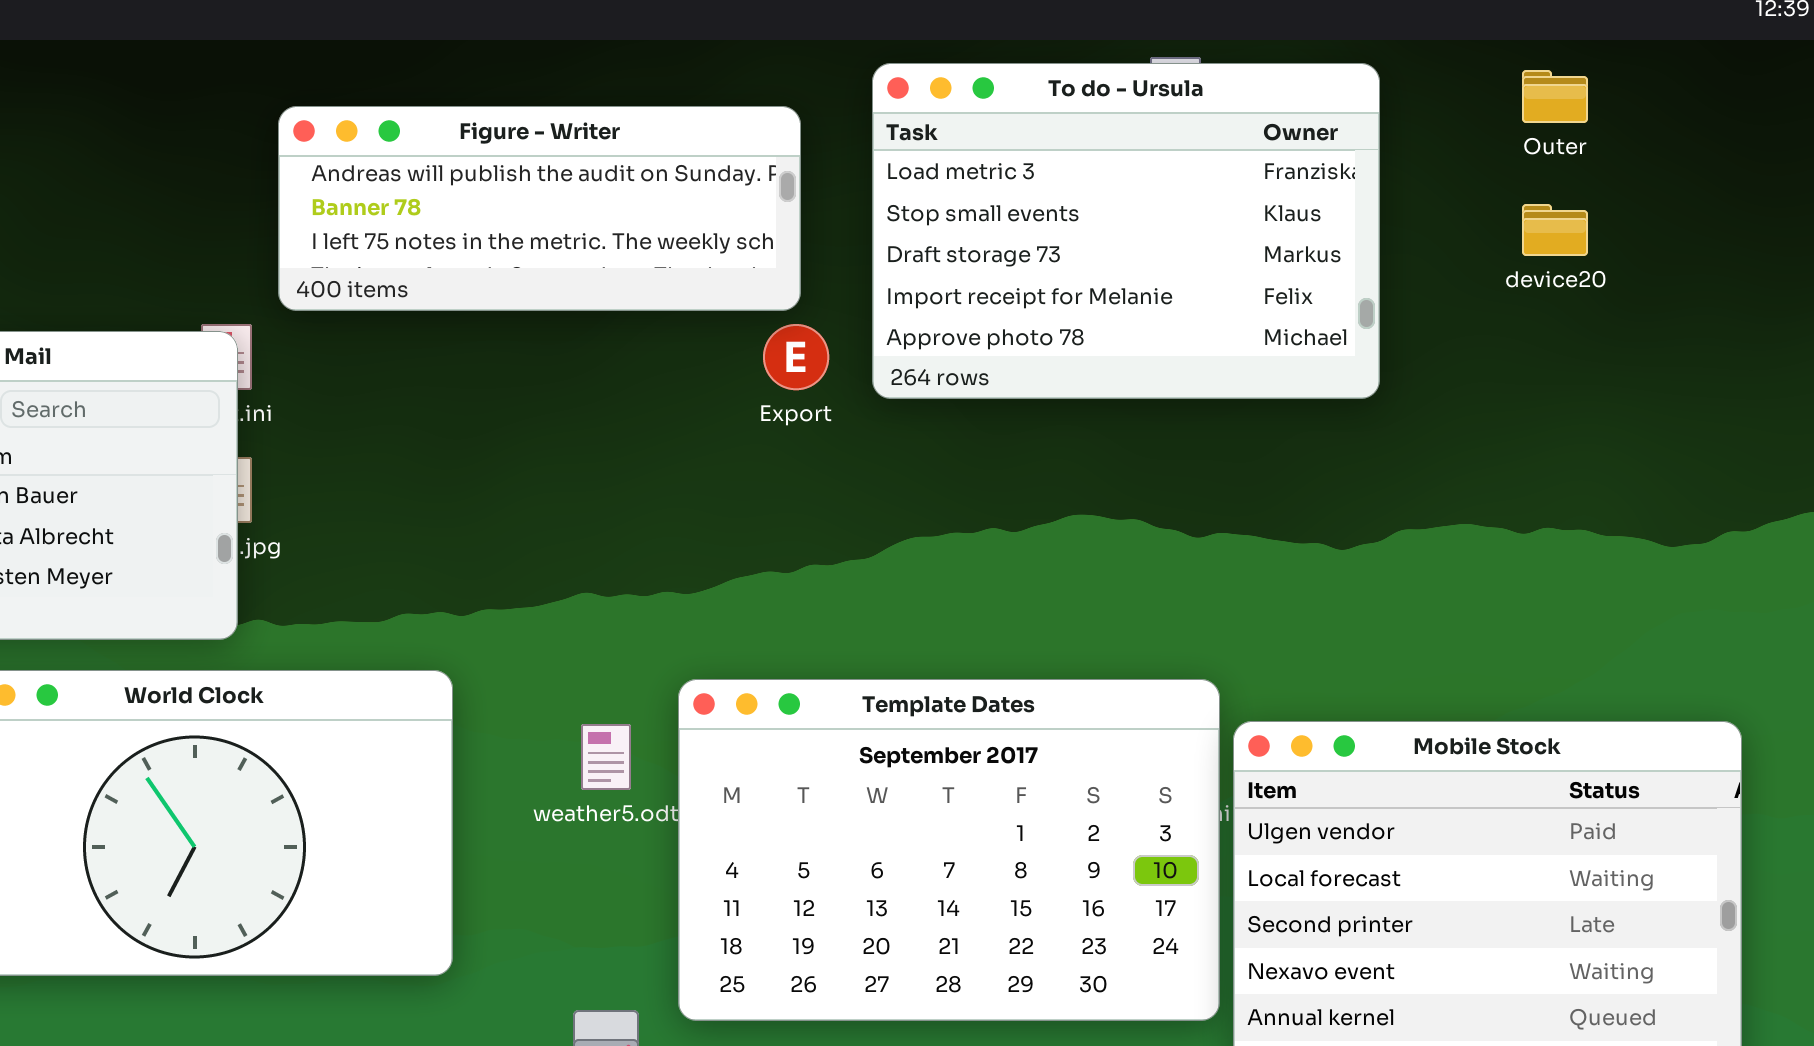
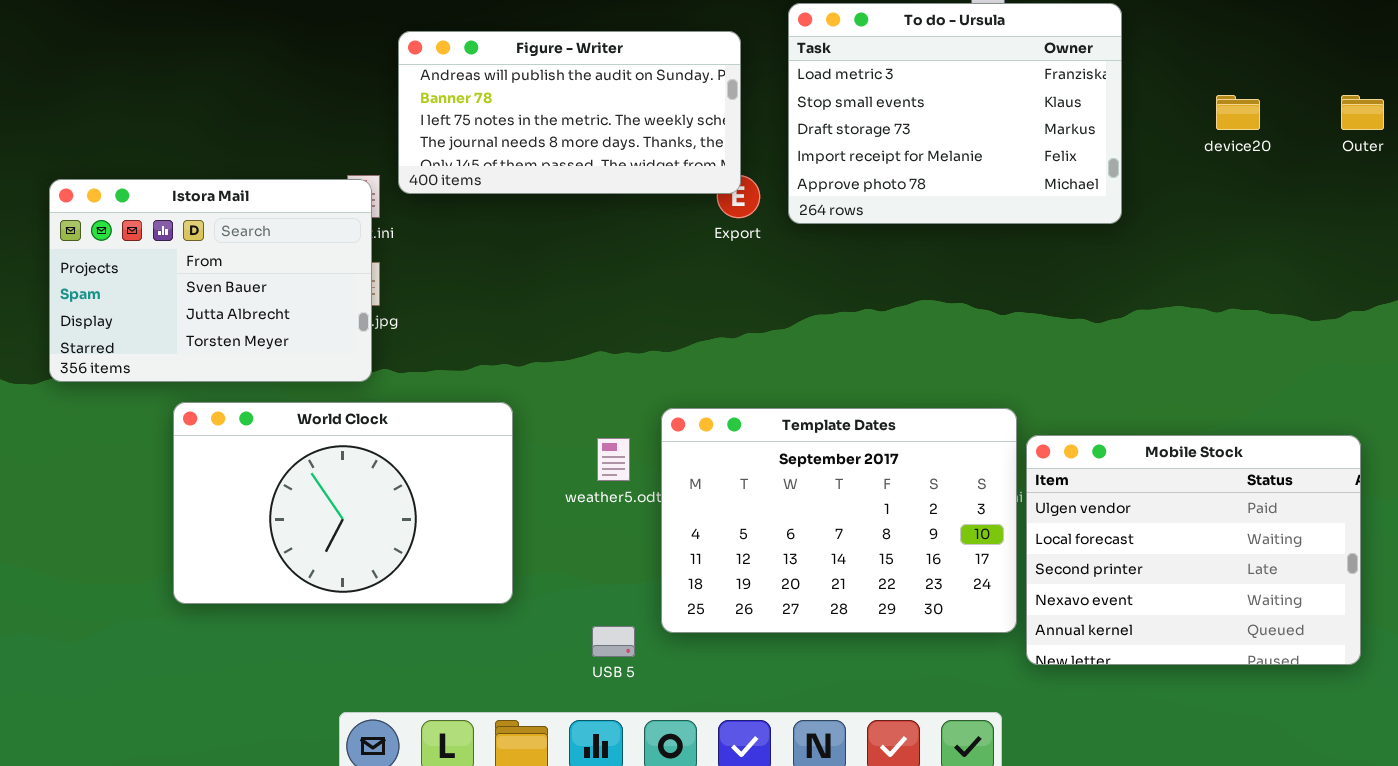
Outer: [1522,70,1588,123] -> [1341,95,1384,130], moved
Figure - Writer: [278,106,801,311] -> [398,31,741,194], resized

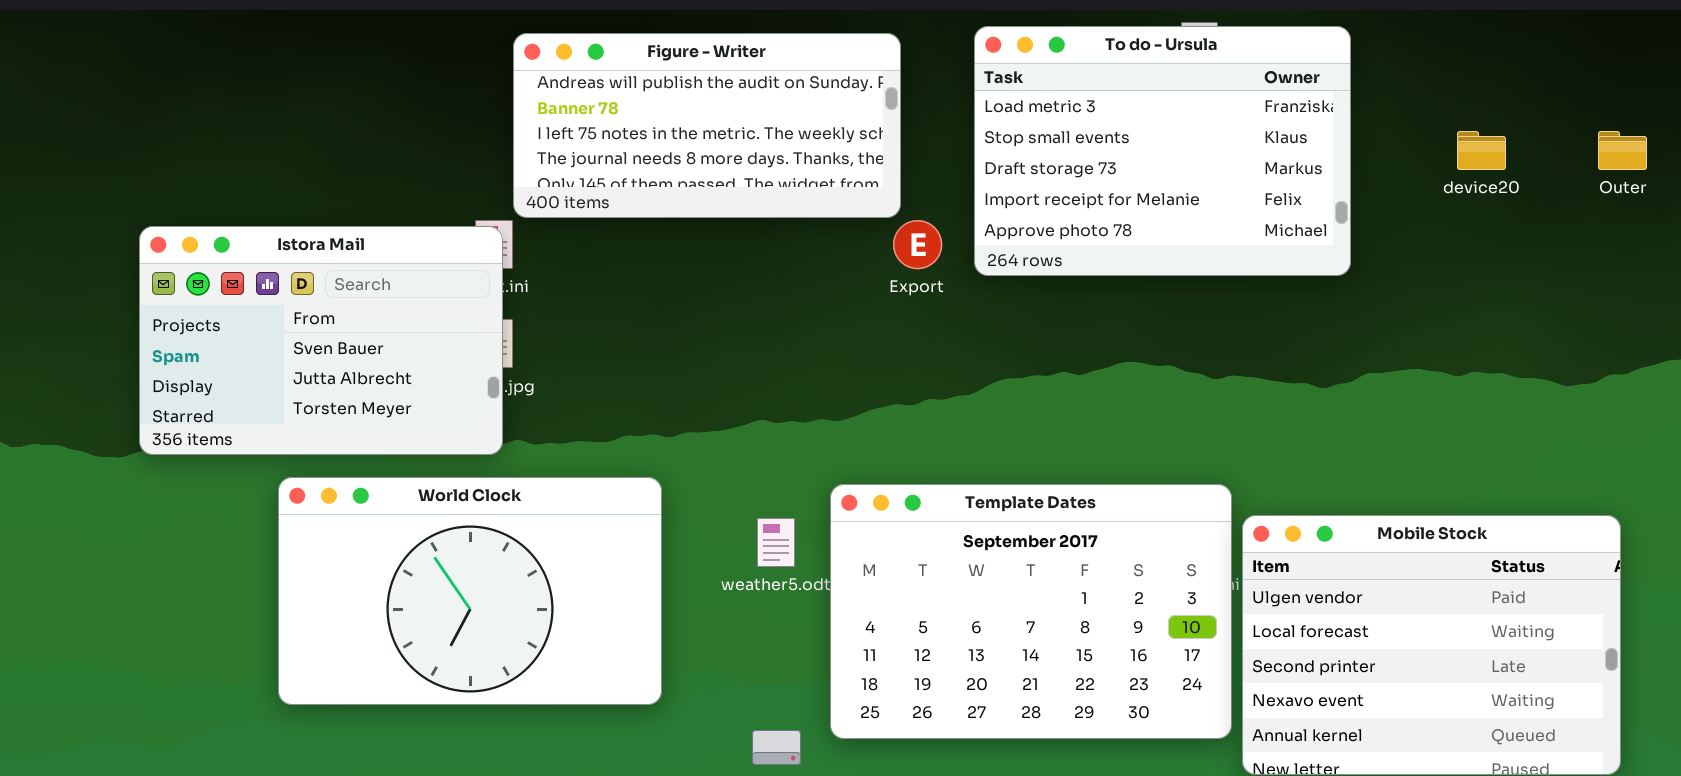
Figure - Writer: [398,31,741,194] -> [513,33,901,218], moved

